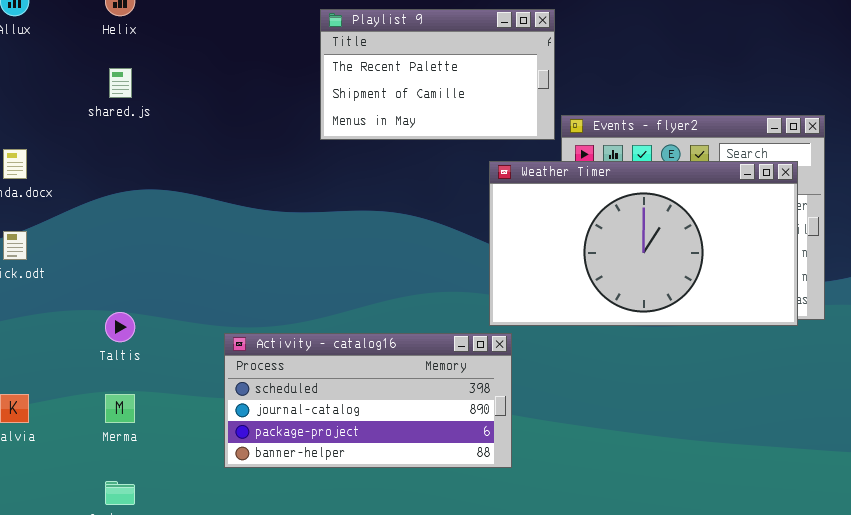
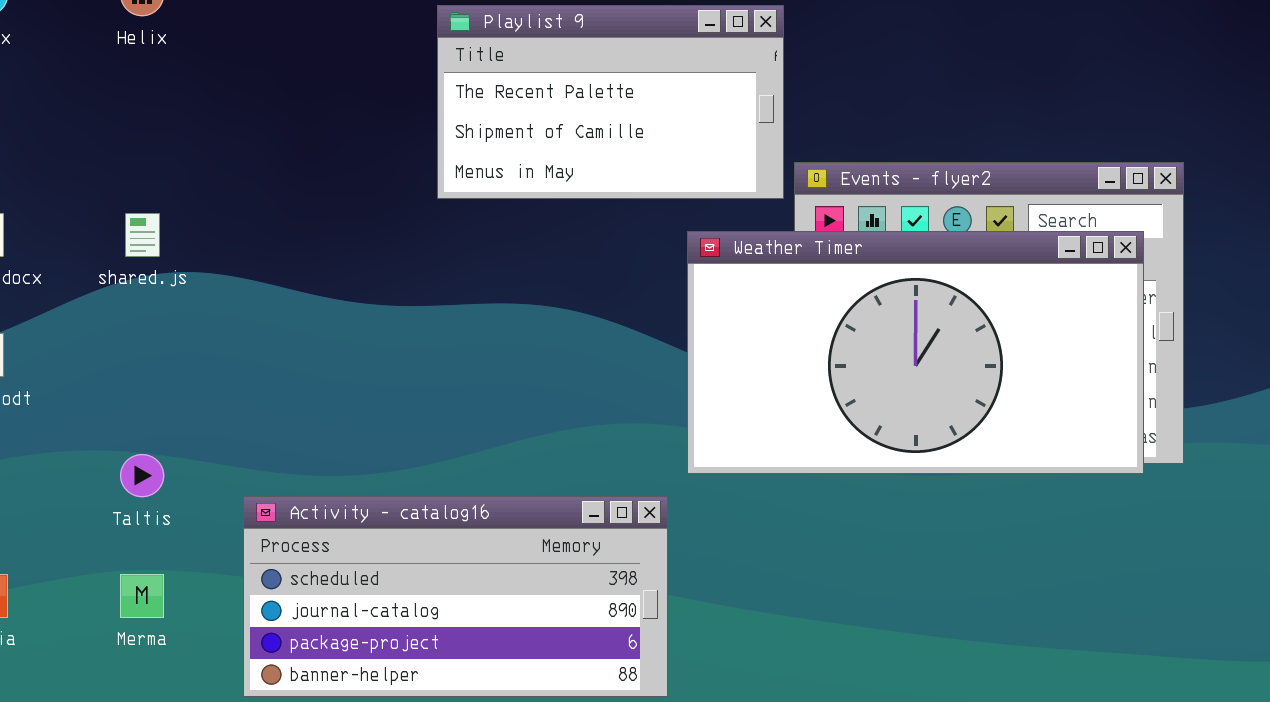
shared.js: [109,68,132,98] -> [125,213,160,257], moved
Activity - catalog16: [224,333,512,468] -> [243,496,668,697], moved

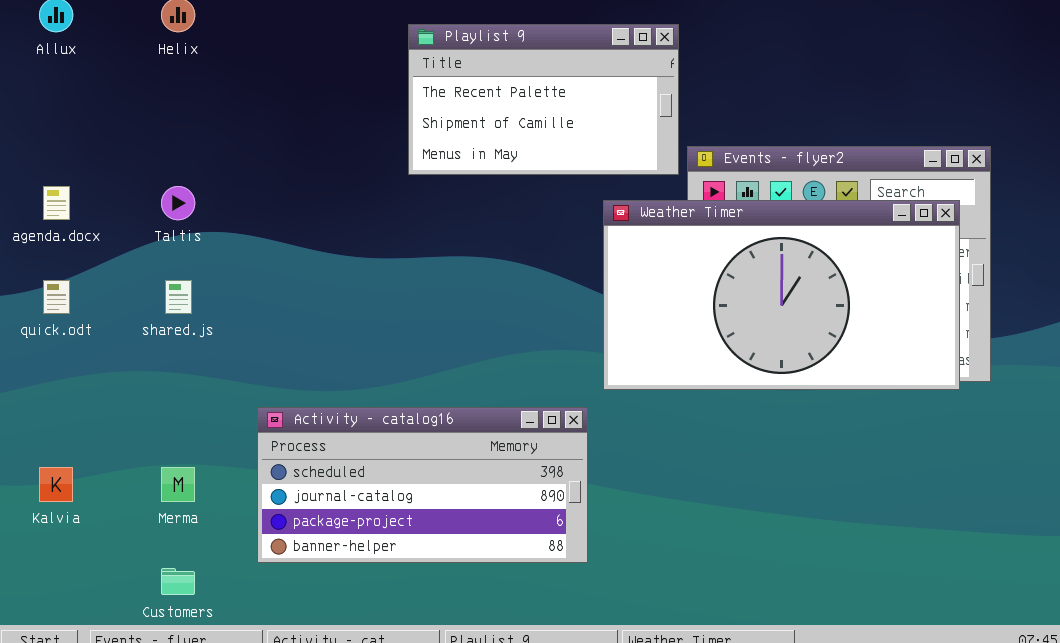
shared.js: [125,213,160,257] -> [165,280,192,314], moved
Taltis: [120,454,164,497] -> [161,186,195,220], moved

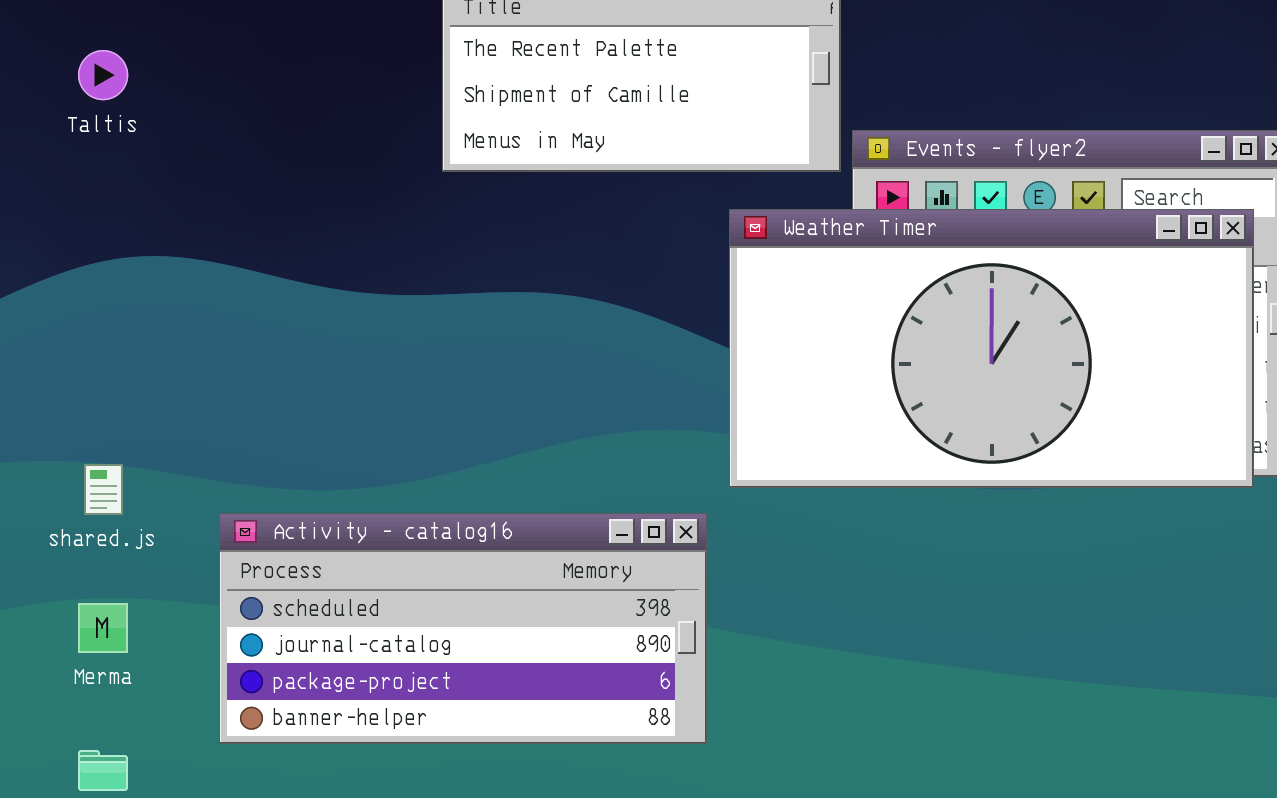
Taltis: [161,186,195,220] -> [78,50,128,100], moved
shared.js: [165,280,192,314] -> [84,464,123,515], moved

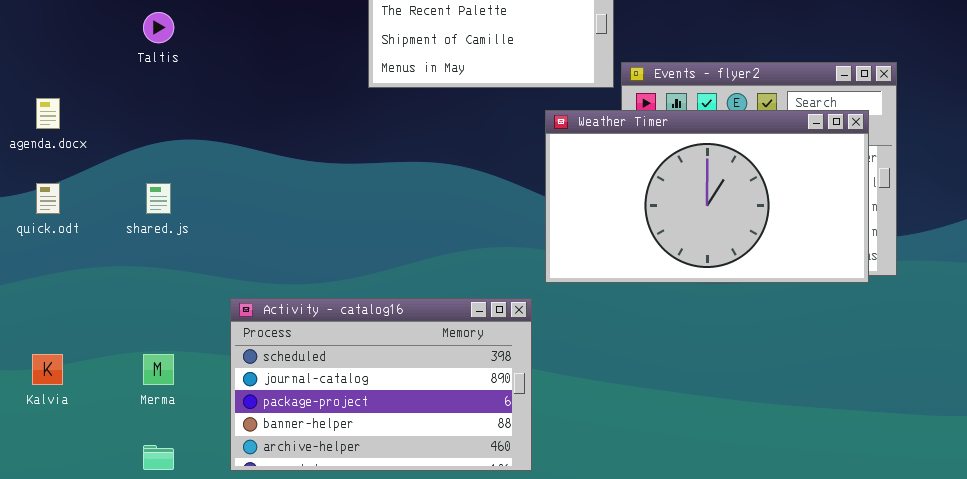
shared.js: [84,464,123,515] -> [146,183,171,214], moved
Activity - catalog16: [219,513,707,744] -> [230,298,532,471], resized

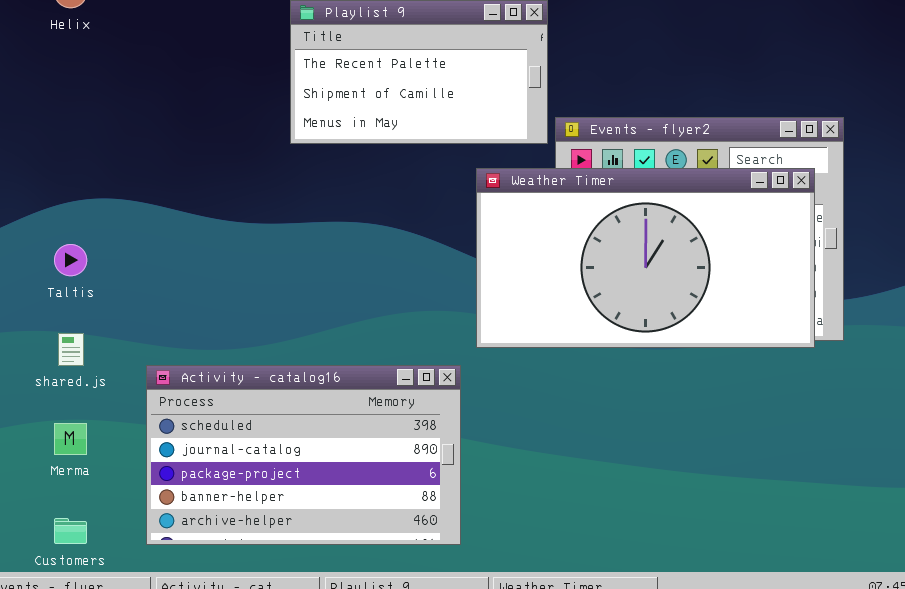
Taltis: [143,12,174,43] -> [54,244,87,276], moved
shared.js: [146,183,171,214] -> [58,333,84,366], moved

